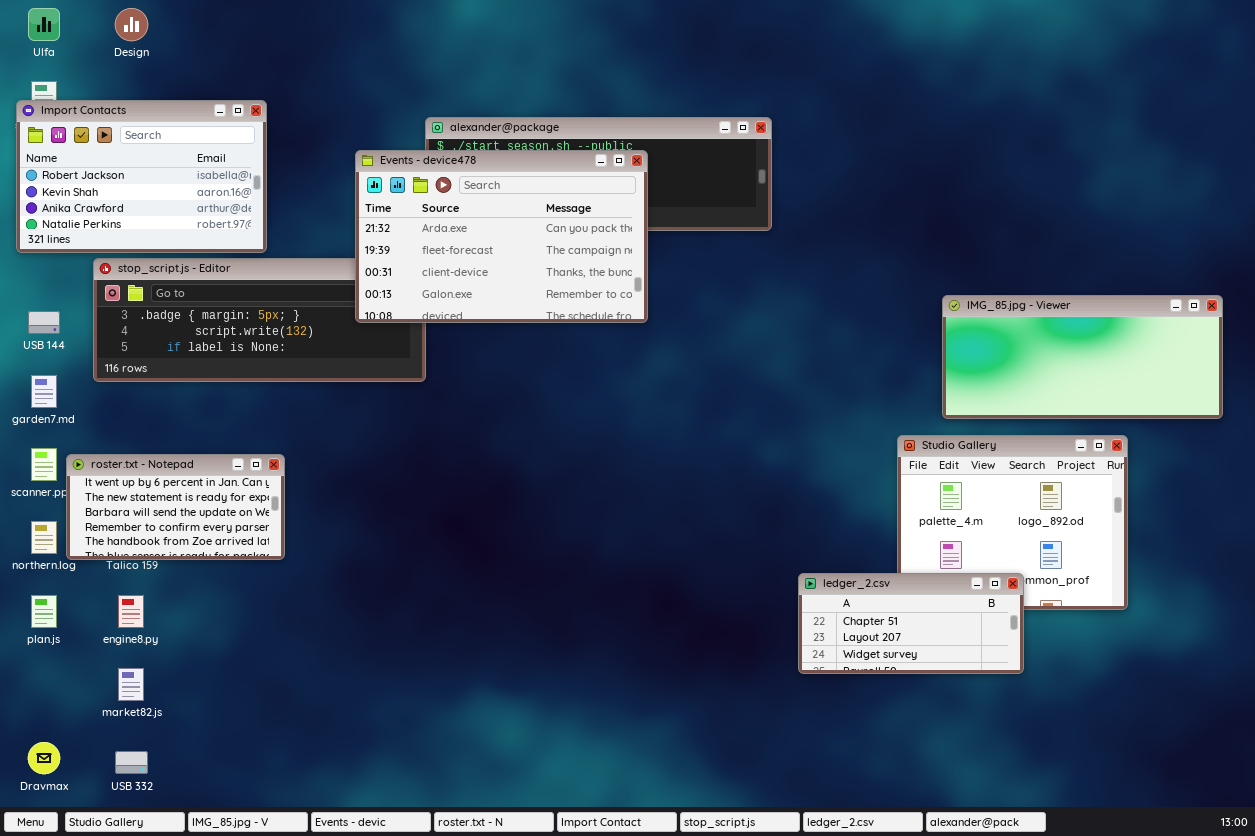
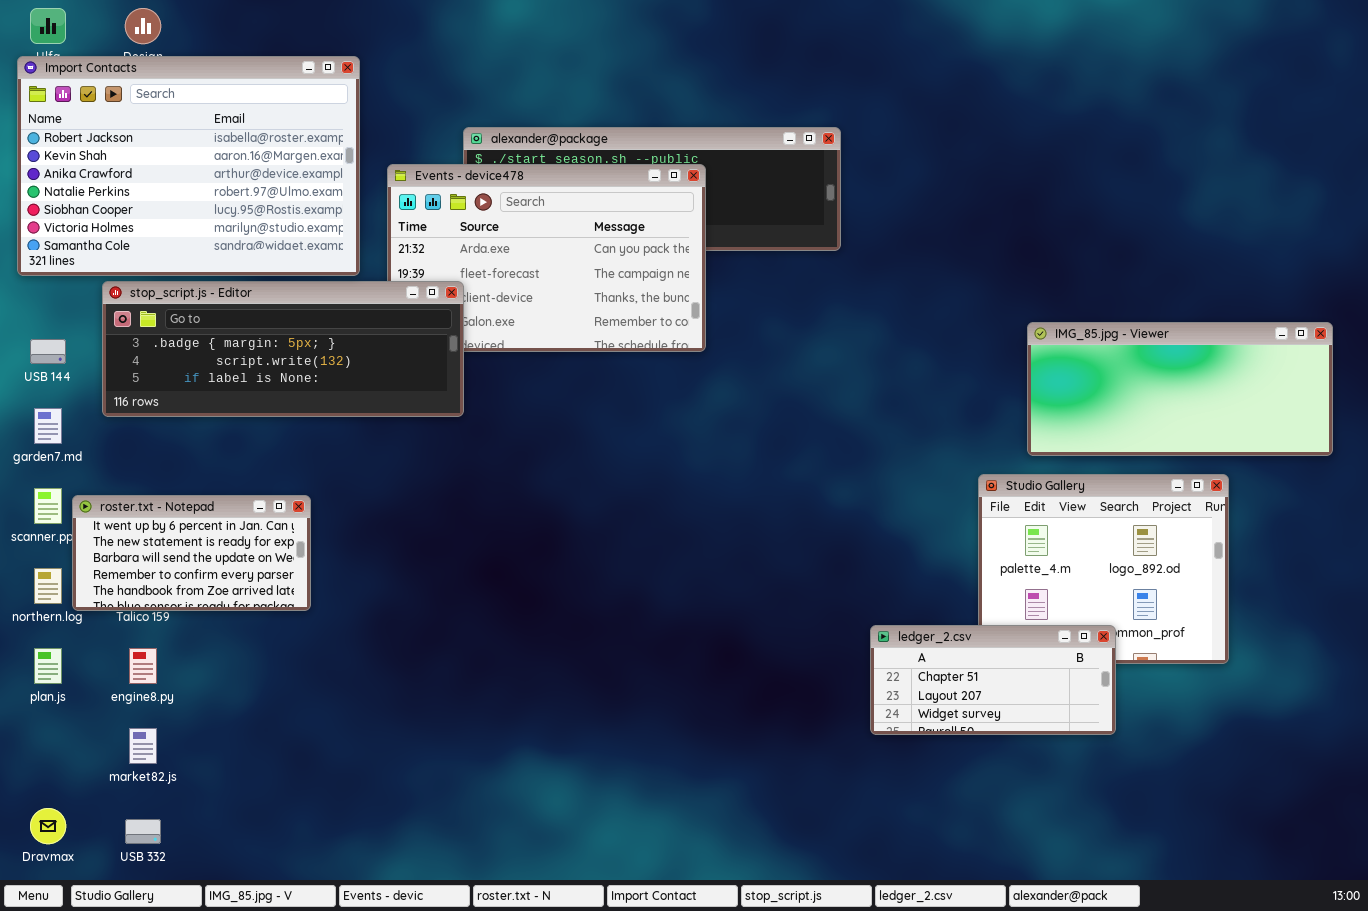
Import Contacts: [16,100,267,253] -> [17,56,360,276], resized
stop_script.js - Editor: [93,258,426,382] -> [102,281,464,417], raised

